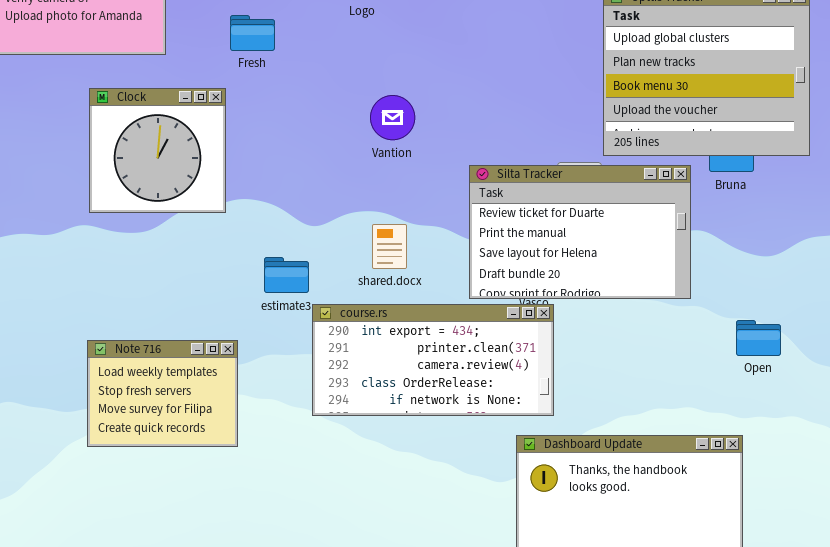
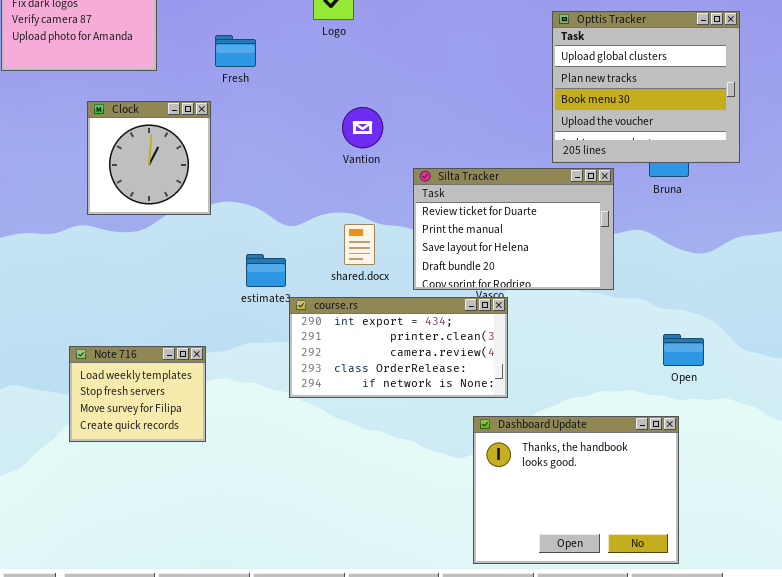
Silta Tracker: [469,165,691,299] -> [413,168,614,290], moved
Open: [736,320,781,356] -> [663,334,704,366], moved
Note 716: [87,340,238,447] -> [69,346,206,442], moved

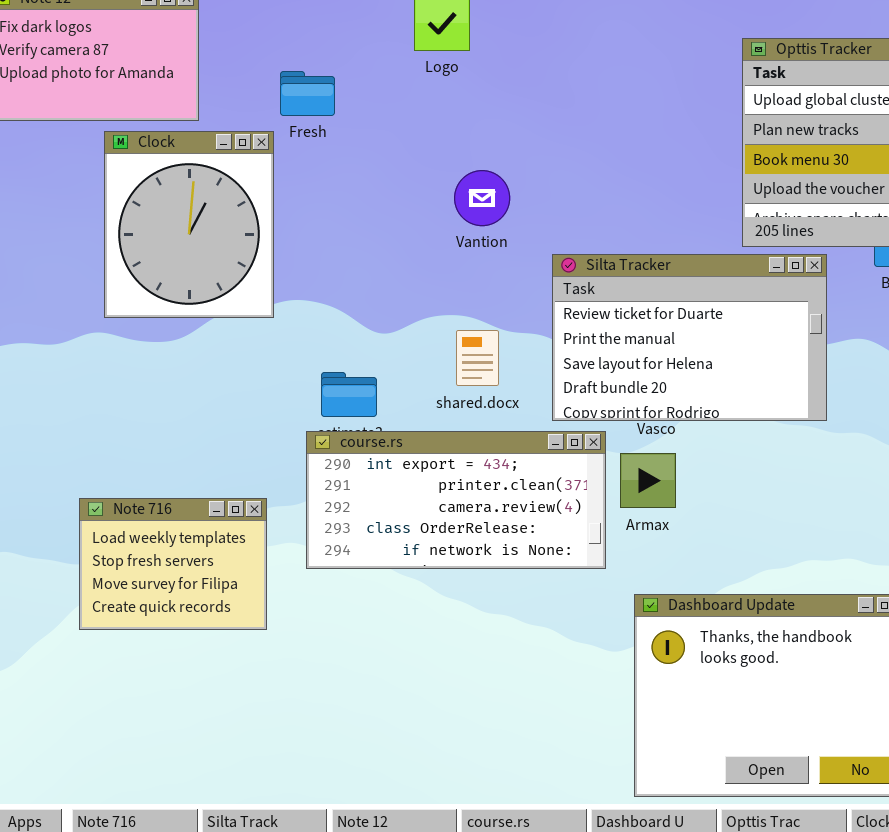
Clock: [87,101,211,215] -> [104,131,274,318], resized
course.rs: [289,297,508,398] -> [306,431,606,569], moved

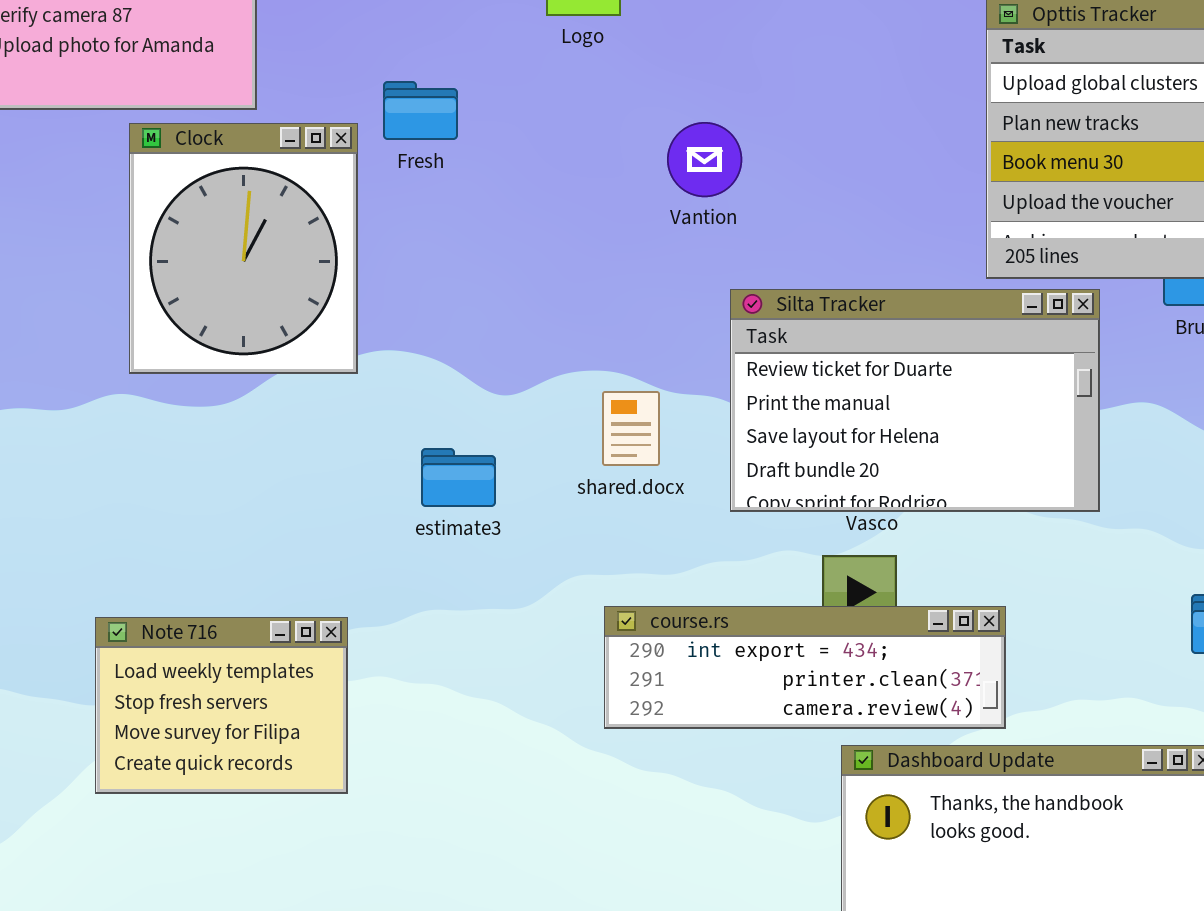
Fresh: [280,71,335,116] -> [383,81,458,140], moved
Vantion: [454,170,510,226] -> [667,122,742,197], moved
course.rs: [306,431,606,569] -> [604,606,1006,729], moved, resized

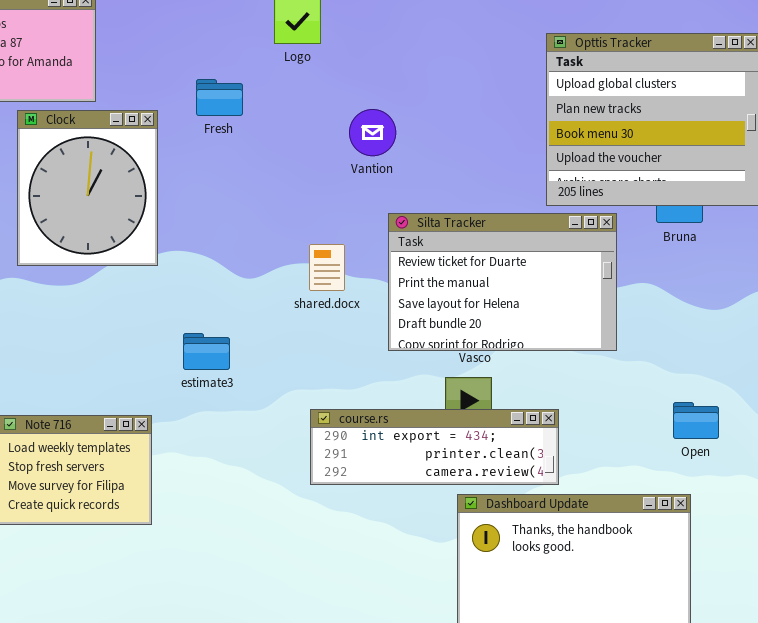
Fresh: [383,81,458,140] -> [196,79,243,116], moved
shared.docx: [602,391,660,466] -> [309,244,345,291], moved
estimate3: [421,448,496,507] -> [183,333,230,370], moved

